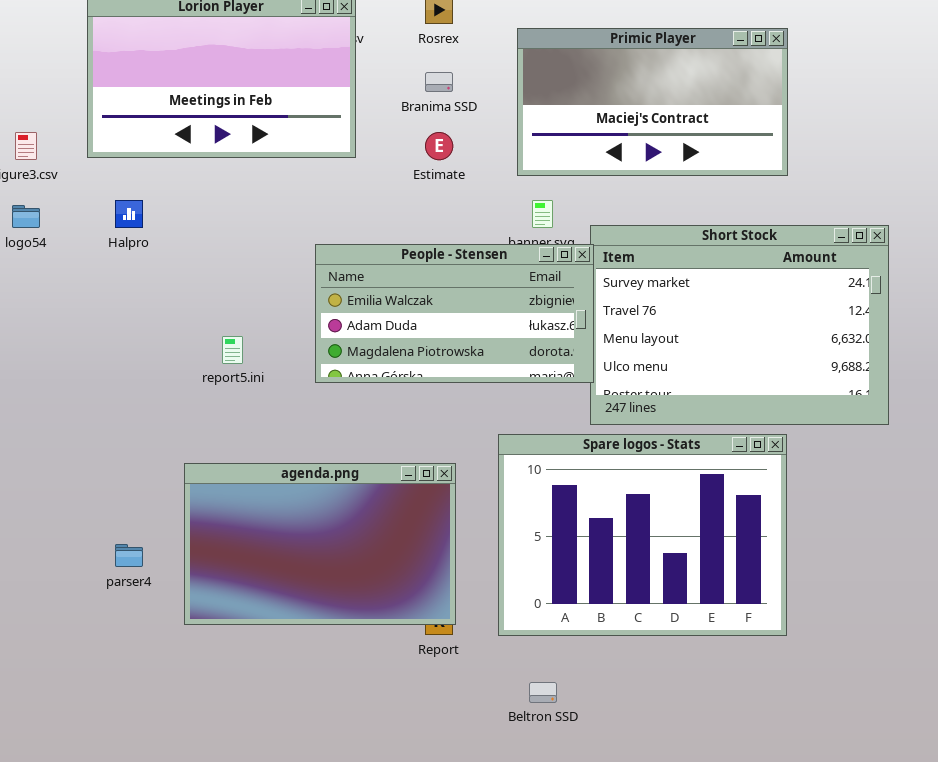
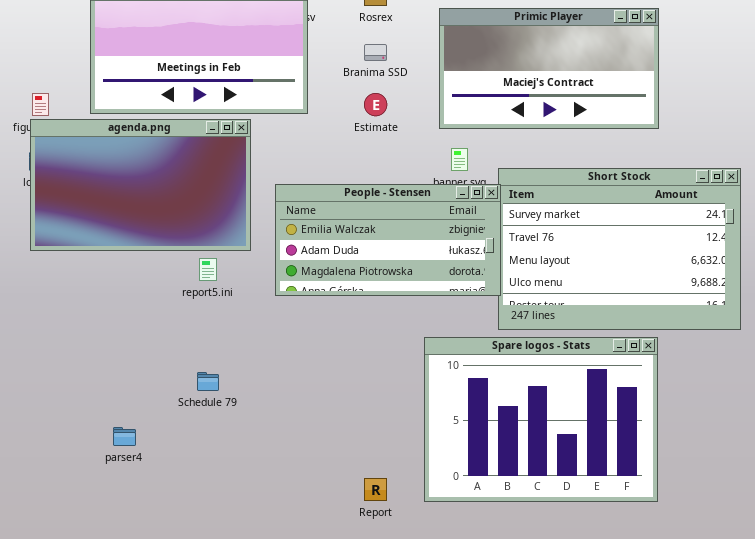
agenda.png: [184,463,456,625] -> [30,119,251,251], moved

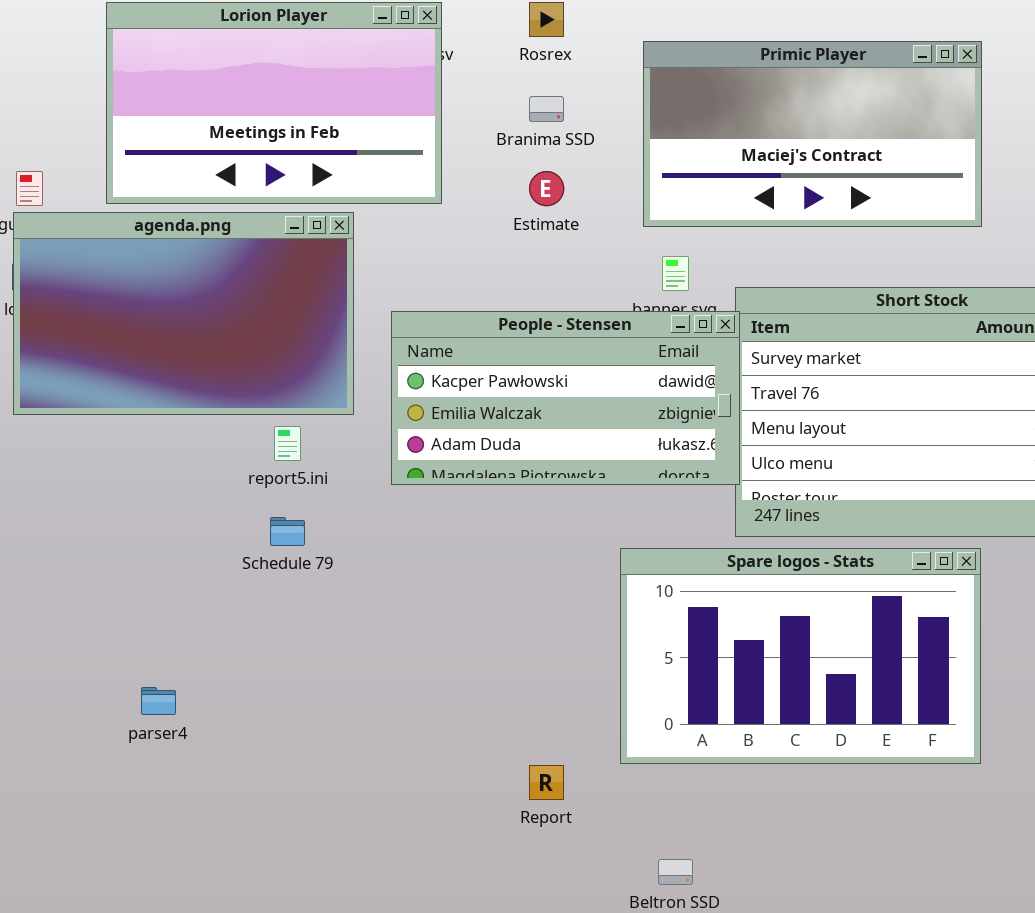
People - Stensen: [275,184,501,296] -> [391,311,740,485], scrolled up 1 row
Spare logos - Stats: [424,337,658,502] -> [620,548,981,764], resized
Schedule 79: [197,372,219,391] -> [270,517,305,546], moved

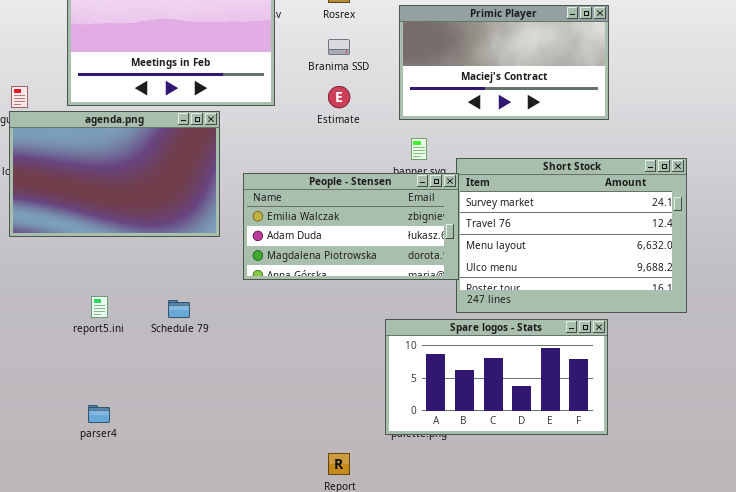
People - Stensen: [391,311,740,485] -> [243,173,459,280], scrolled down 1 row
report5.ini: [274,426,301,461] -> [91,296,108,318], moved
Spare logos - Stats: [620,548,981,764] -> [385,319,608,435], resized

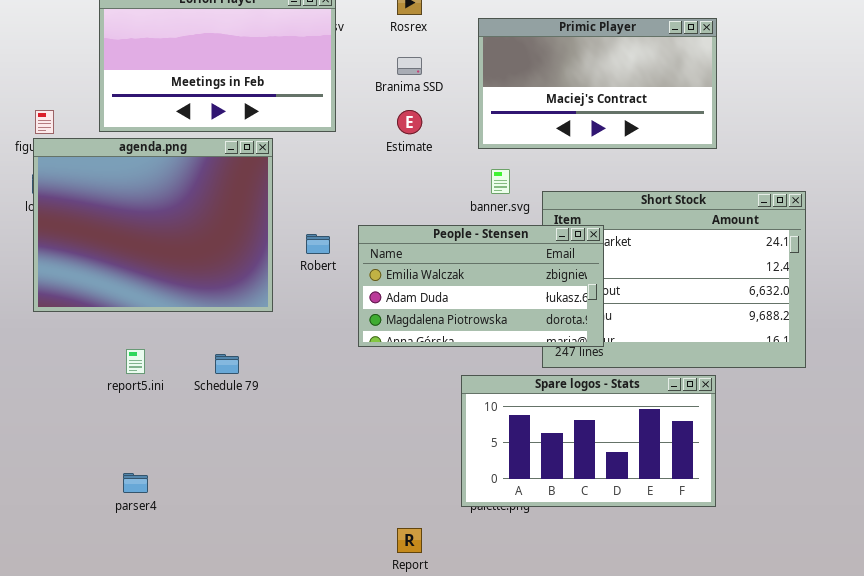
agenda.png: [9,111,220,237] -> [33,138,273,312], resized
People - Stensen: [243,173,459,280] -> [358,225,604,347], moved

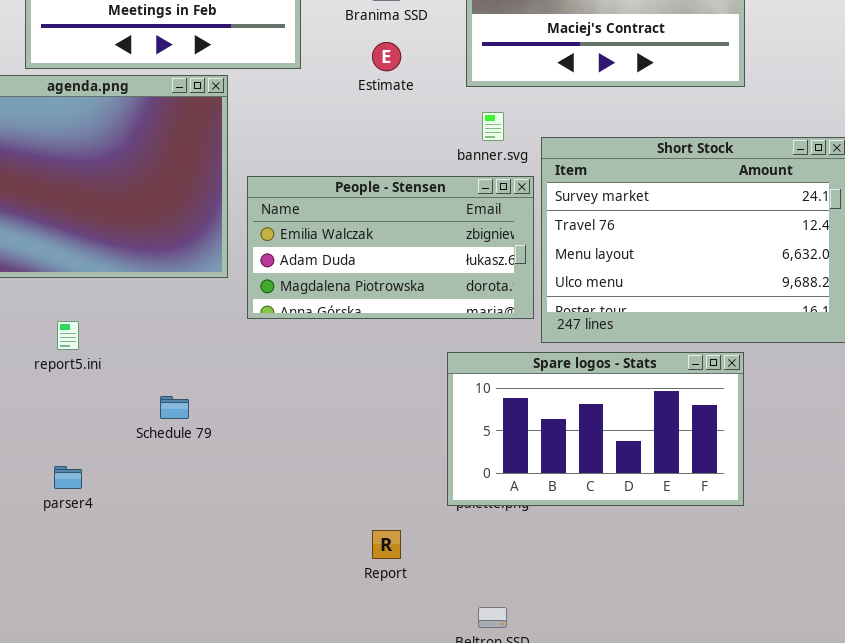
People - Stensen: [358,225,604,347] -> [247,176,534,319], moved
Schedule 79: [215,354,239,374] -> [160,396,189,419], moved

